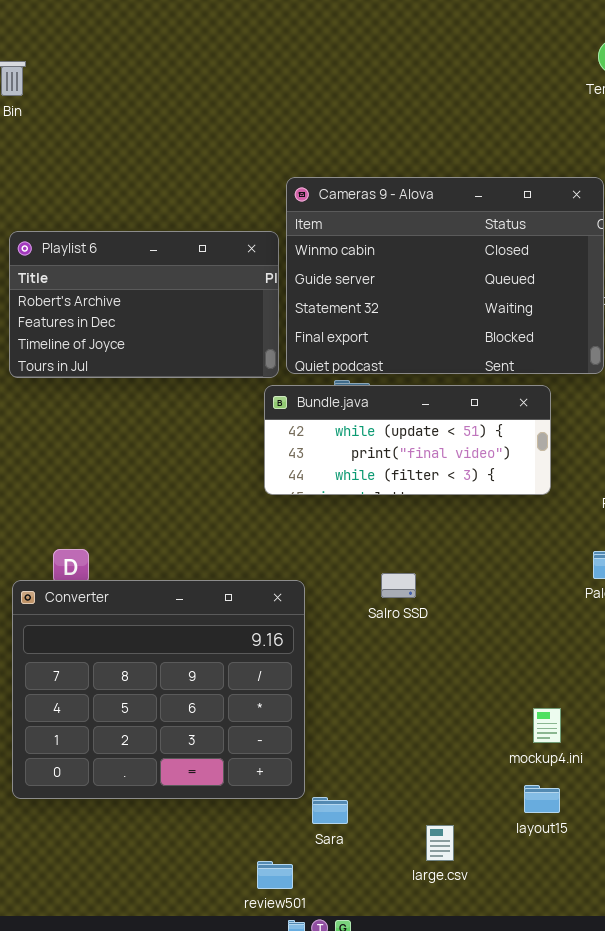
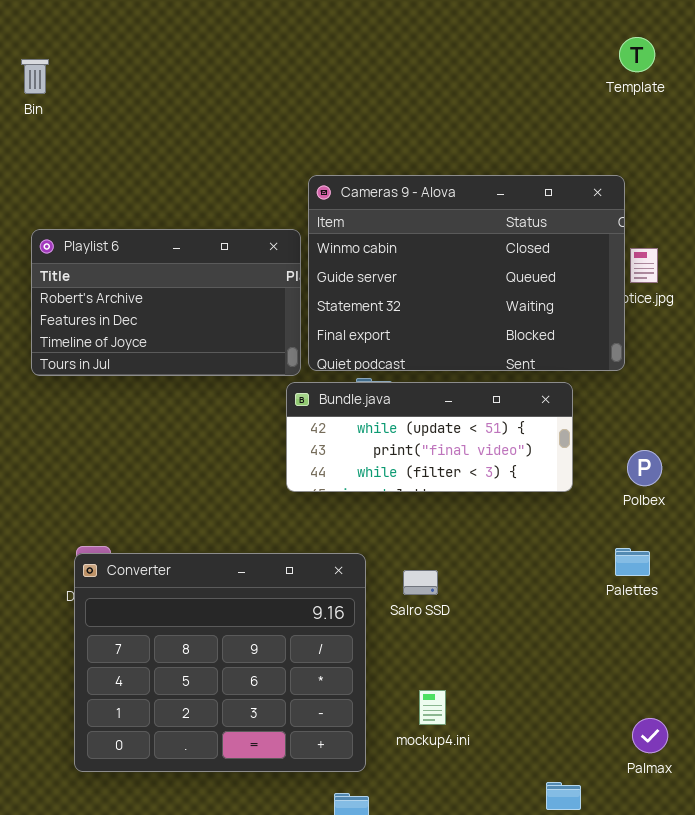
Converter: [12,580,305,799] -> [74,553,366,772], moved
mockup4.ini: [533,708,561,743] -> [419,690,446,725], moved

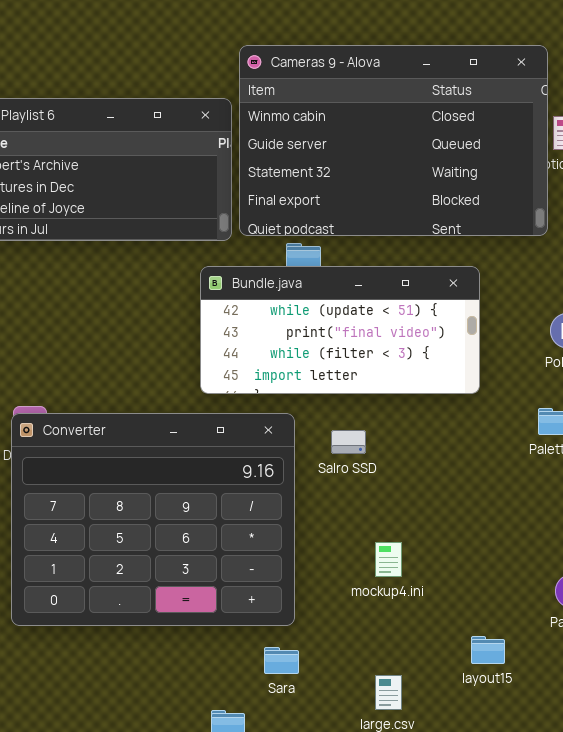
Bundle.java: [286,382,573,492] -> [200,266,480,394], moved, resized
mockup4.ini: [419,690,446,725] -> [375,542,402,577], moved

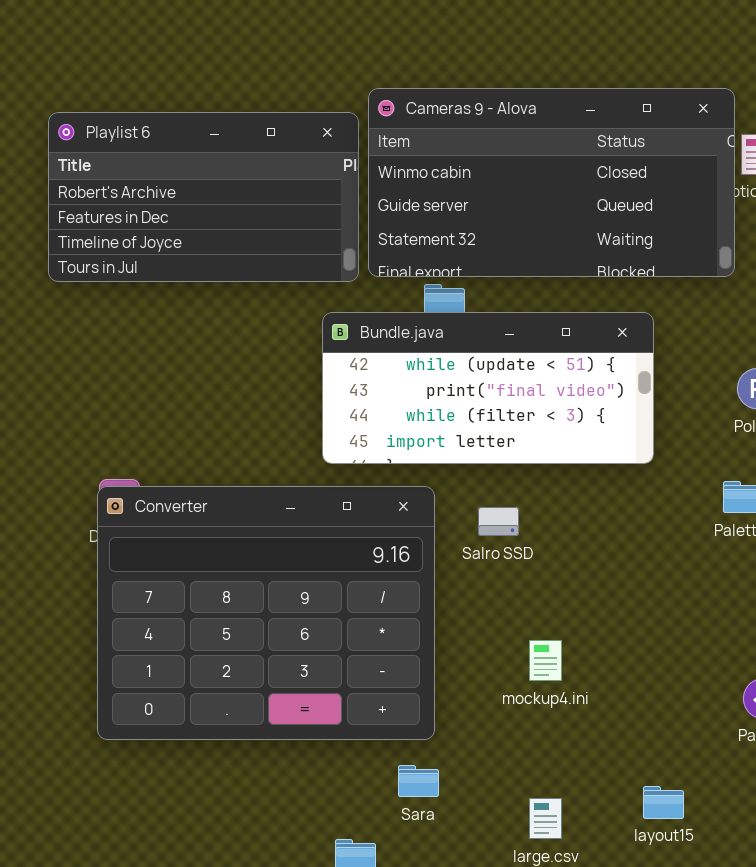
Cameras 9 - Alova: [239,45,548,236] -> [368,88,735,277], resized
layout15: [471,636,505,664] -> [643,786,684,819], moved

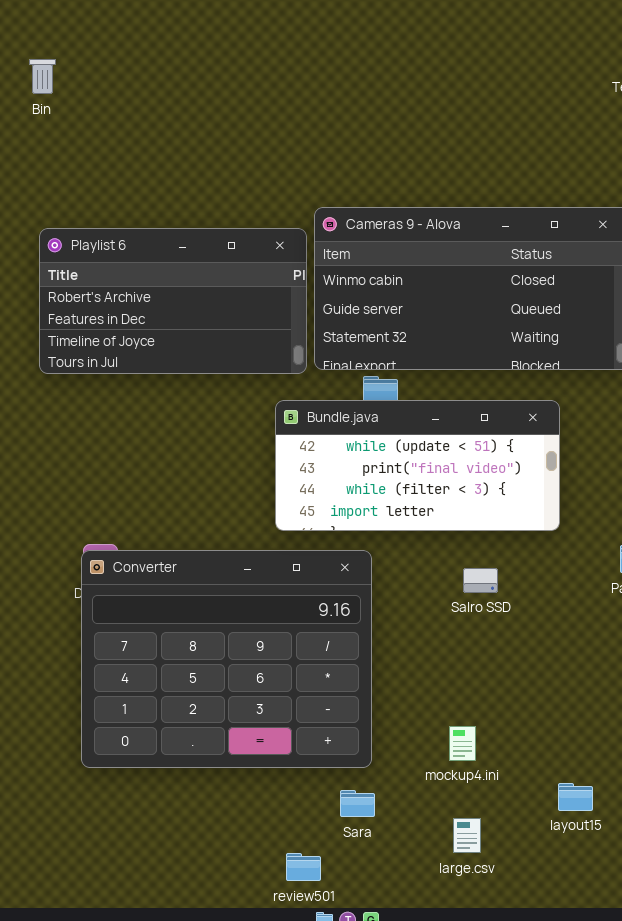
Salro SSD: [478,507,519,536] -> [463,568,498,593], moved
mockup4.ini: [529,640,562,681] -> [449,726,476,761], moved
layout15: [643,786,684,819] -> [558,783,593,811], moved

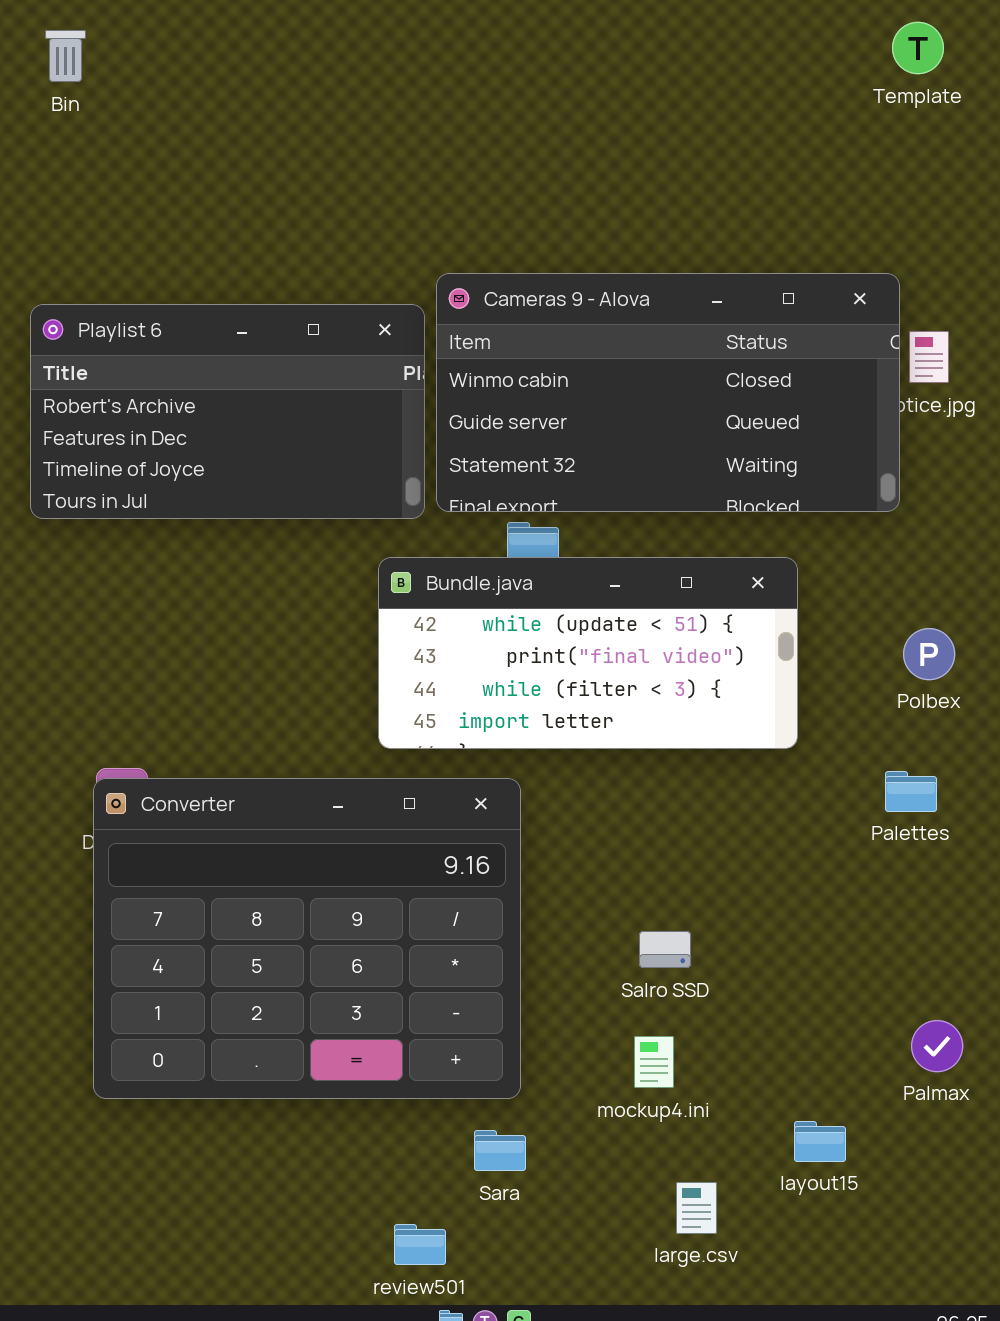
Bin: [29,59,56,94] -> [45,30,86,82], moved
Salro SSD: [463,568,498,593] -> [639,931,691,968], moved
large.csv: [453,818,481,853] -> [676,1182,717,1234], moved

